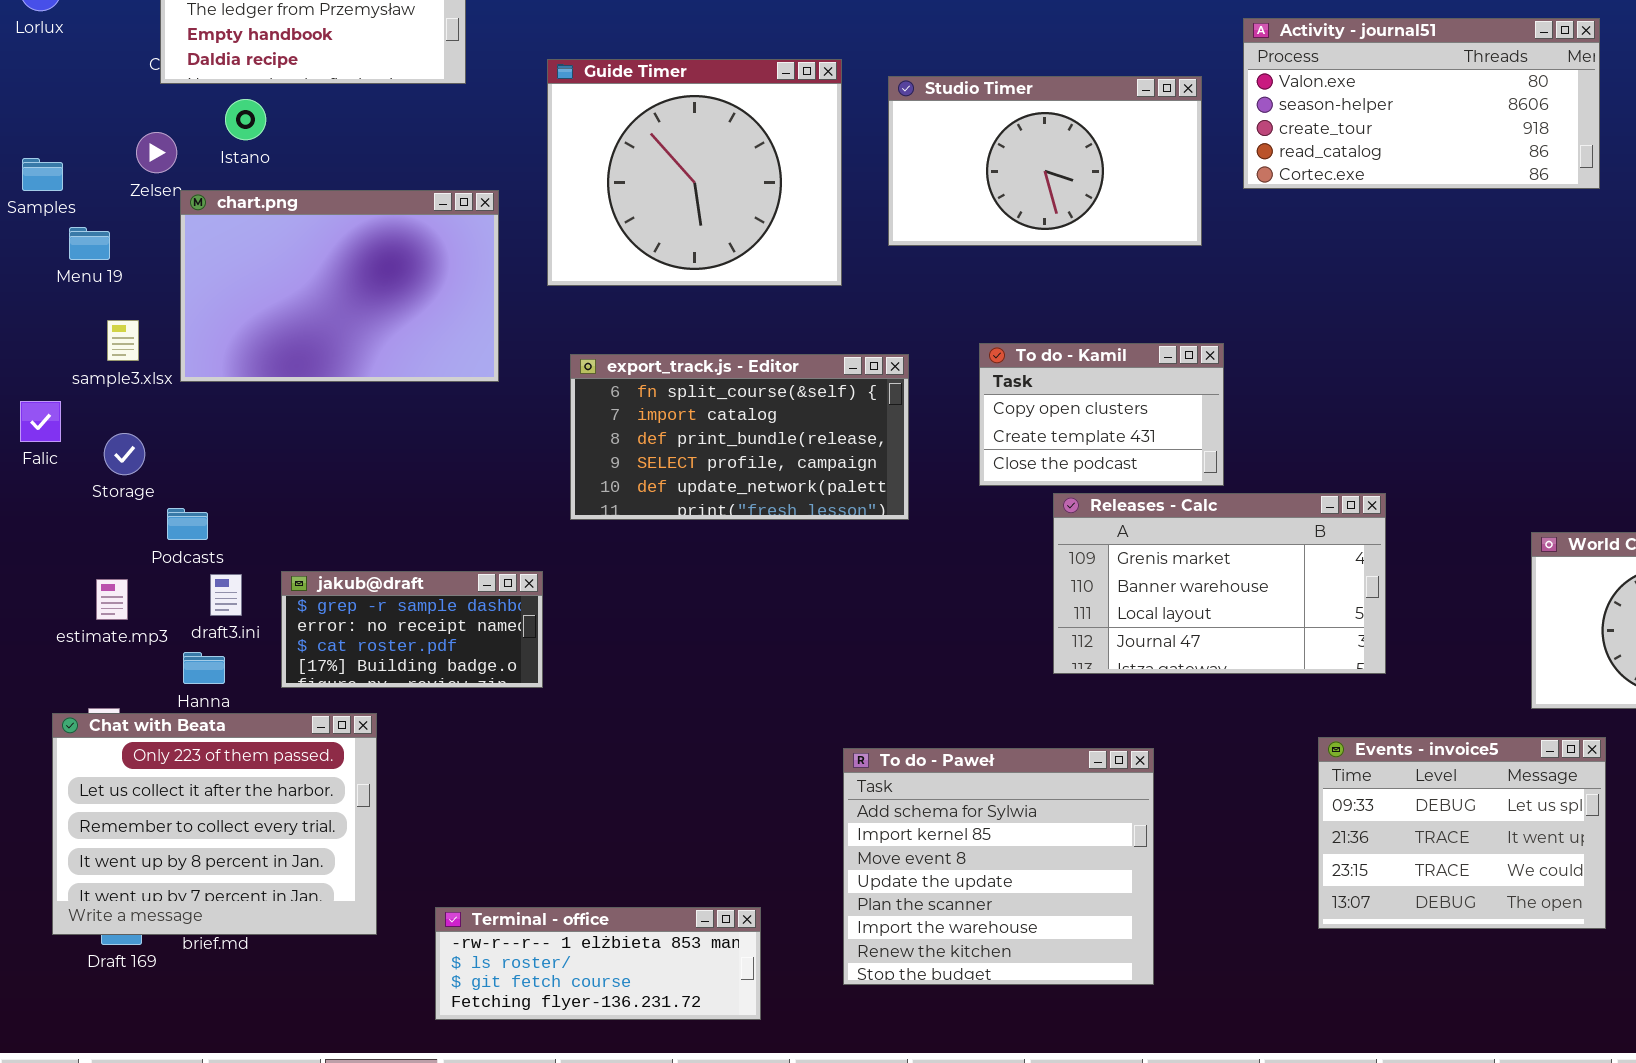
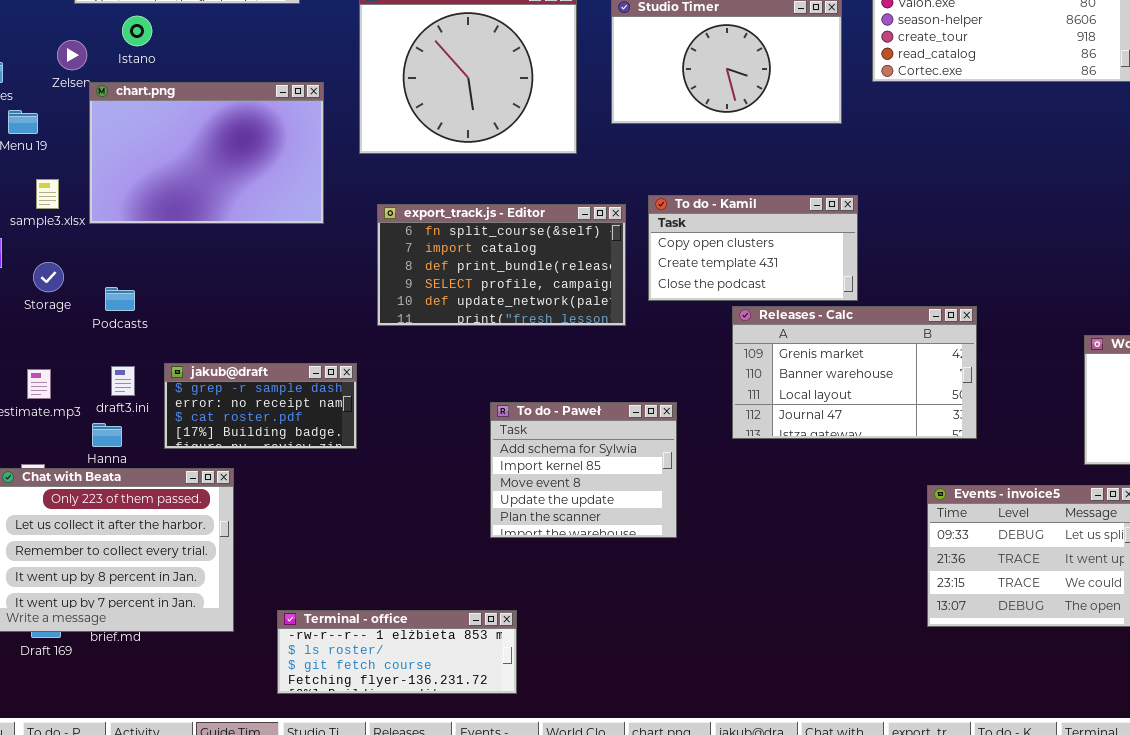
To do - Kamil: [979,343,1224,486] -> [648,195,858,301], resized
Podcasts: [167,508,208,540] -> [105,287,135,311], moved
To do - Paweł: [843,748,1154,985] -> [490,402,677,538], moved, resized

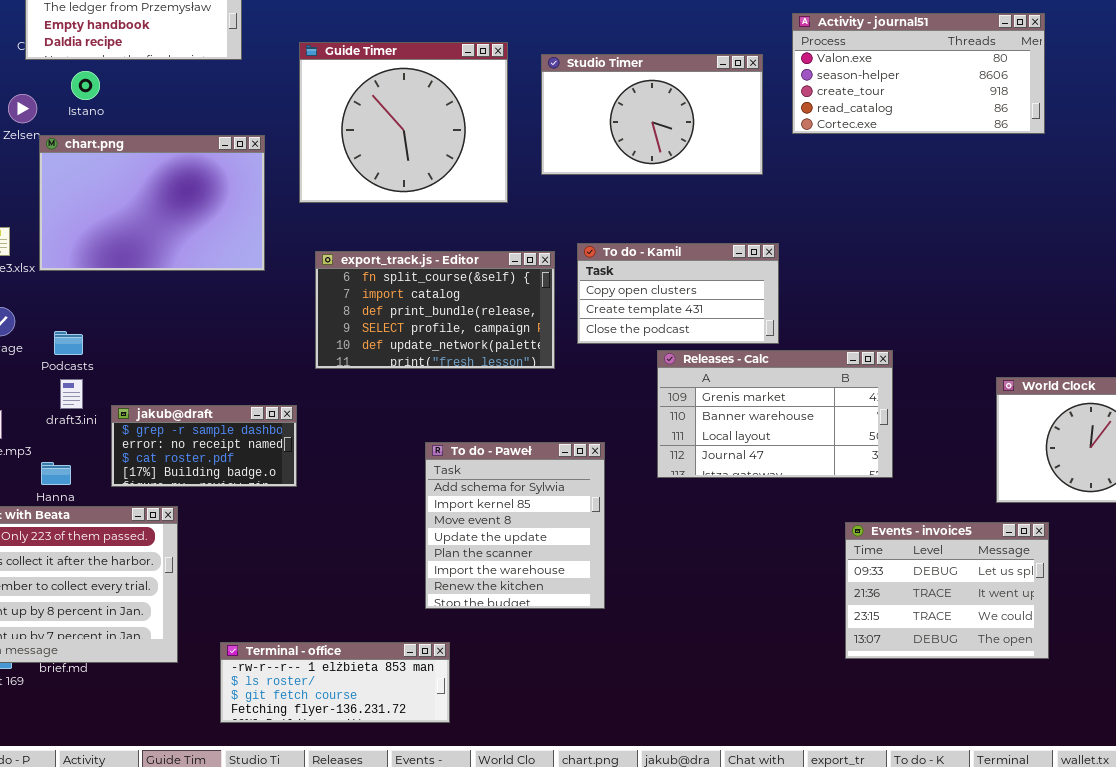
draft3.ini: [111,366,135,396] -> [60,379,83,409], moved
To do - Paweł: [490,402,677,538] -> [425,442,605,609], resized

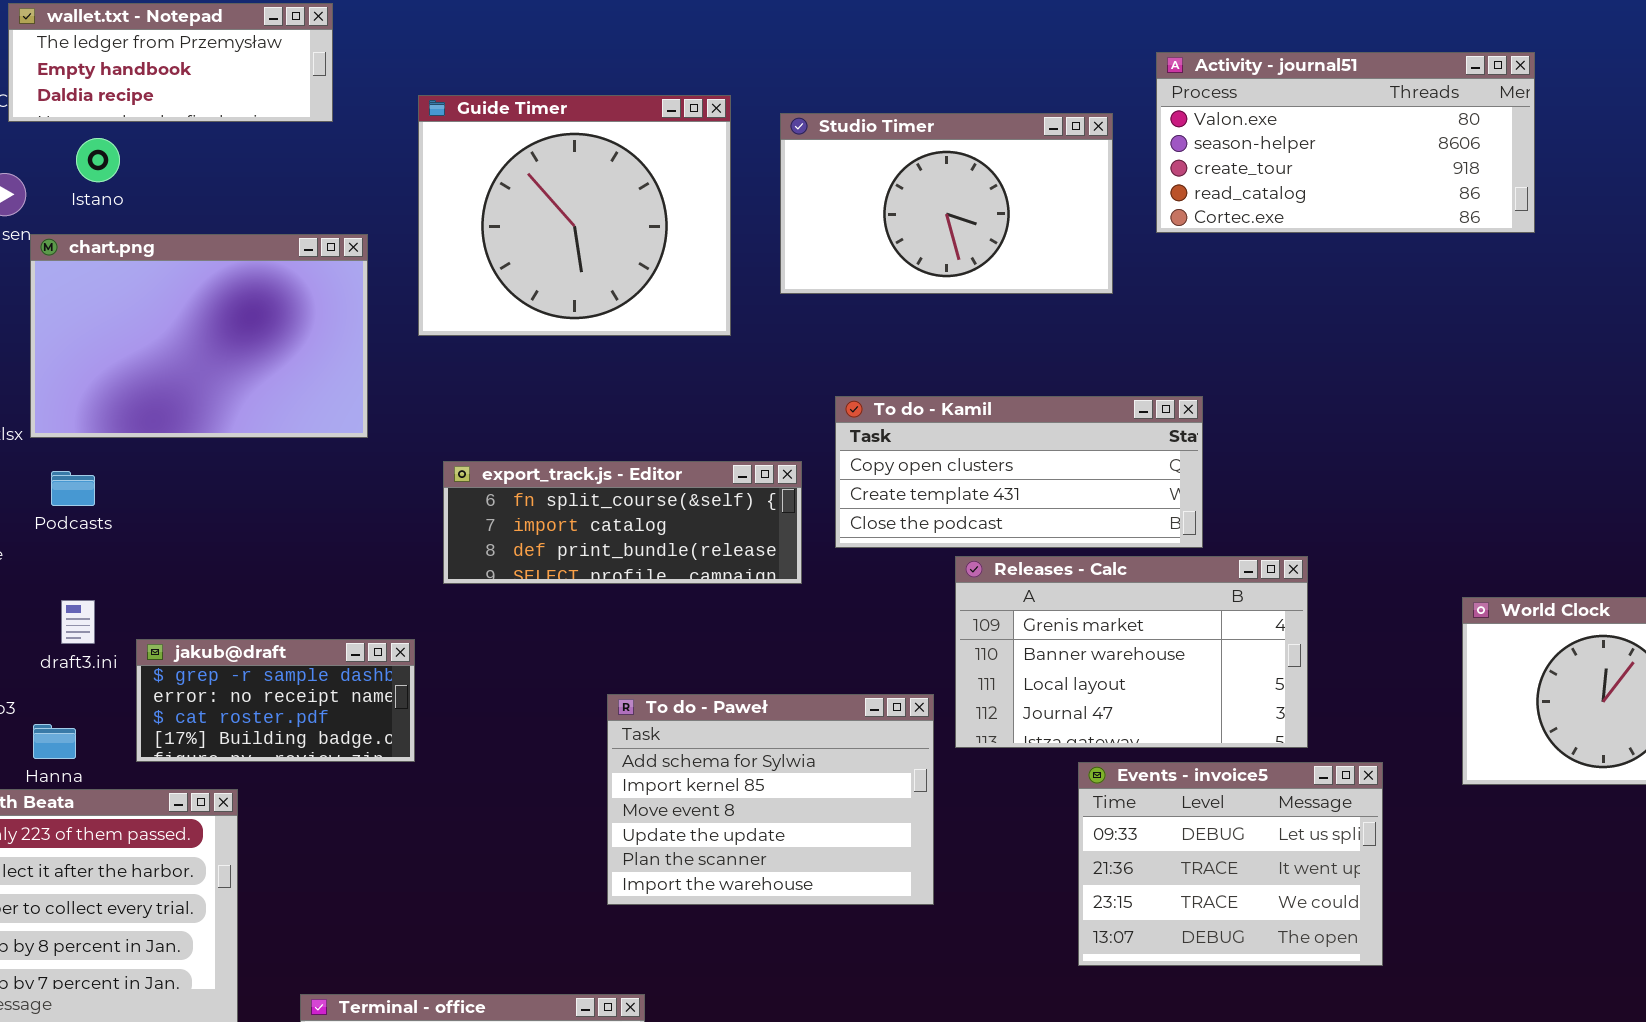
To do - Kamil: [577,243,779,344] -> [835,396,1203,548], resized
export_track.js - Editor: [315,251,555,369] -> [443,461,802,584], resized
Podcasts: [54,331,83,355] -> [51,471,95,506], moved
To do - Paweł: [425,442,605,609] -> [607,694,934,905], resized
Events - invoice5: [845,522,1049,659] -> [1078,762,1383,966], moved

